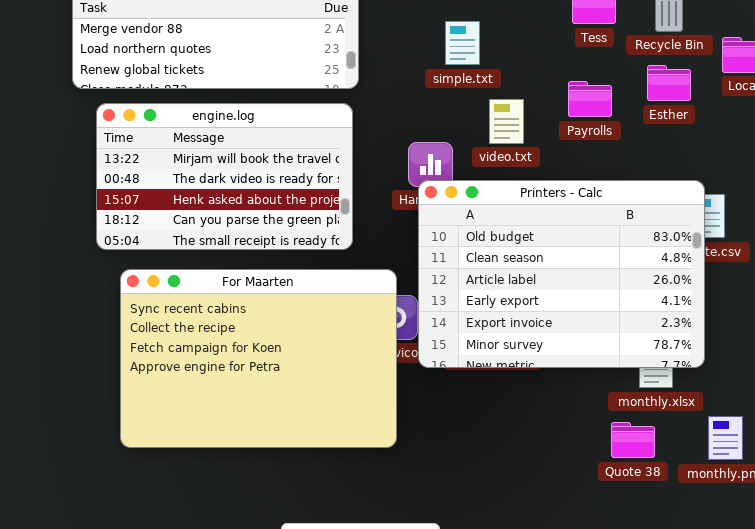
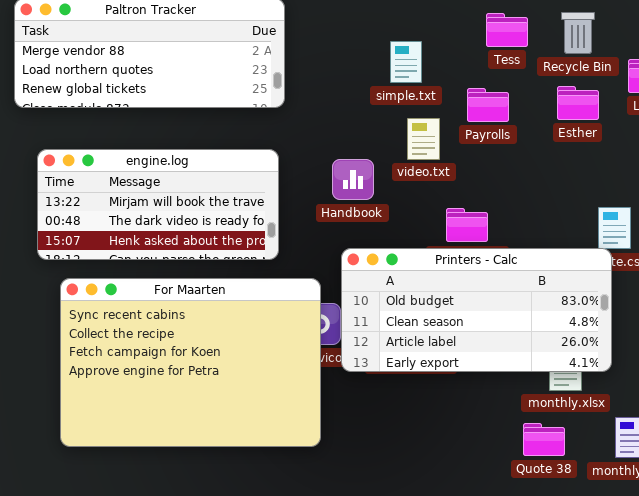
simple.txt: [445,21,480,65] -> [390,41,422,83], moved
Payrolls: [568,81,612,117] -> [467,88,509,122], moved
engine.log: [96,103,353,250] -> [37,149,279,260], resized
Printers - Calc: [418,180,705,368] -> [341,248,612,372], resized

